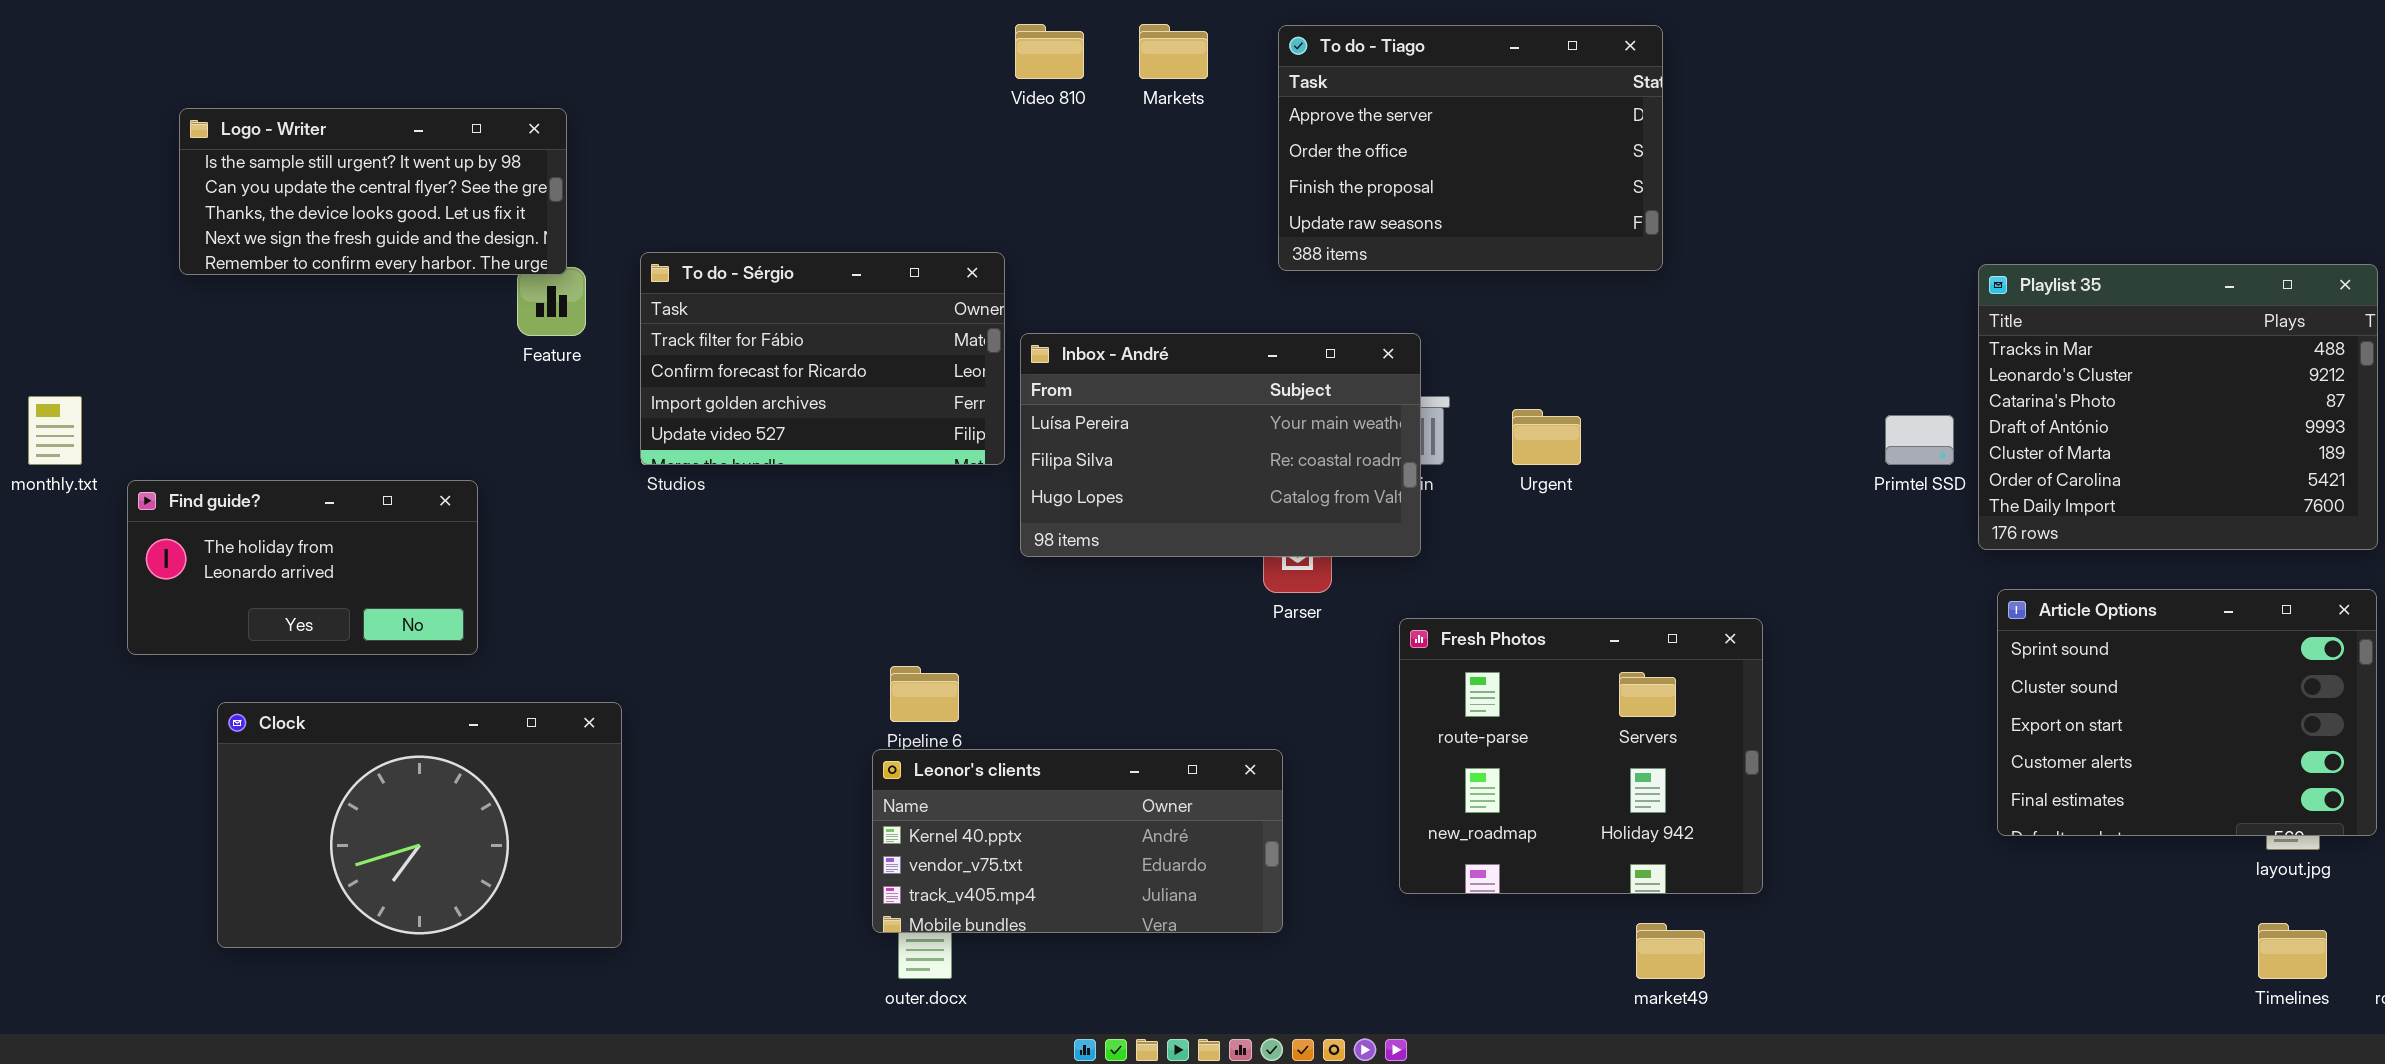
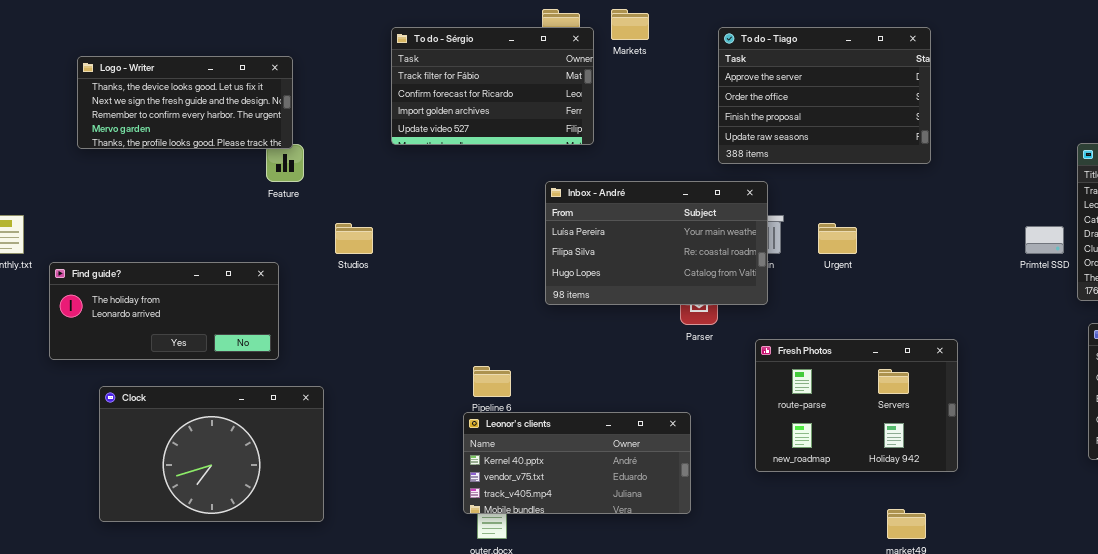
To do - Tiago: [1278,25,1663,271] -> [718,27,931,164], moved
Logo - Writer: [179,108,567,275] -> [77,56,293,149], scrolled down 2 rows
To do - Sérgio: [640,252,1005,465] -> [391,27,594,145], moved
Find guide?: [127,480,478,655] -> [49,262,279,360], resized
Fresh Photos: [1399,618,1763,894] -> [755,339,958,472], resized

